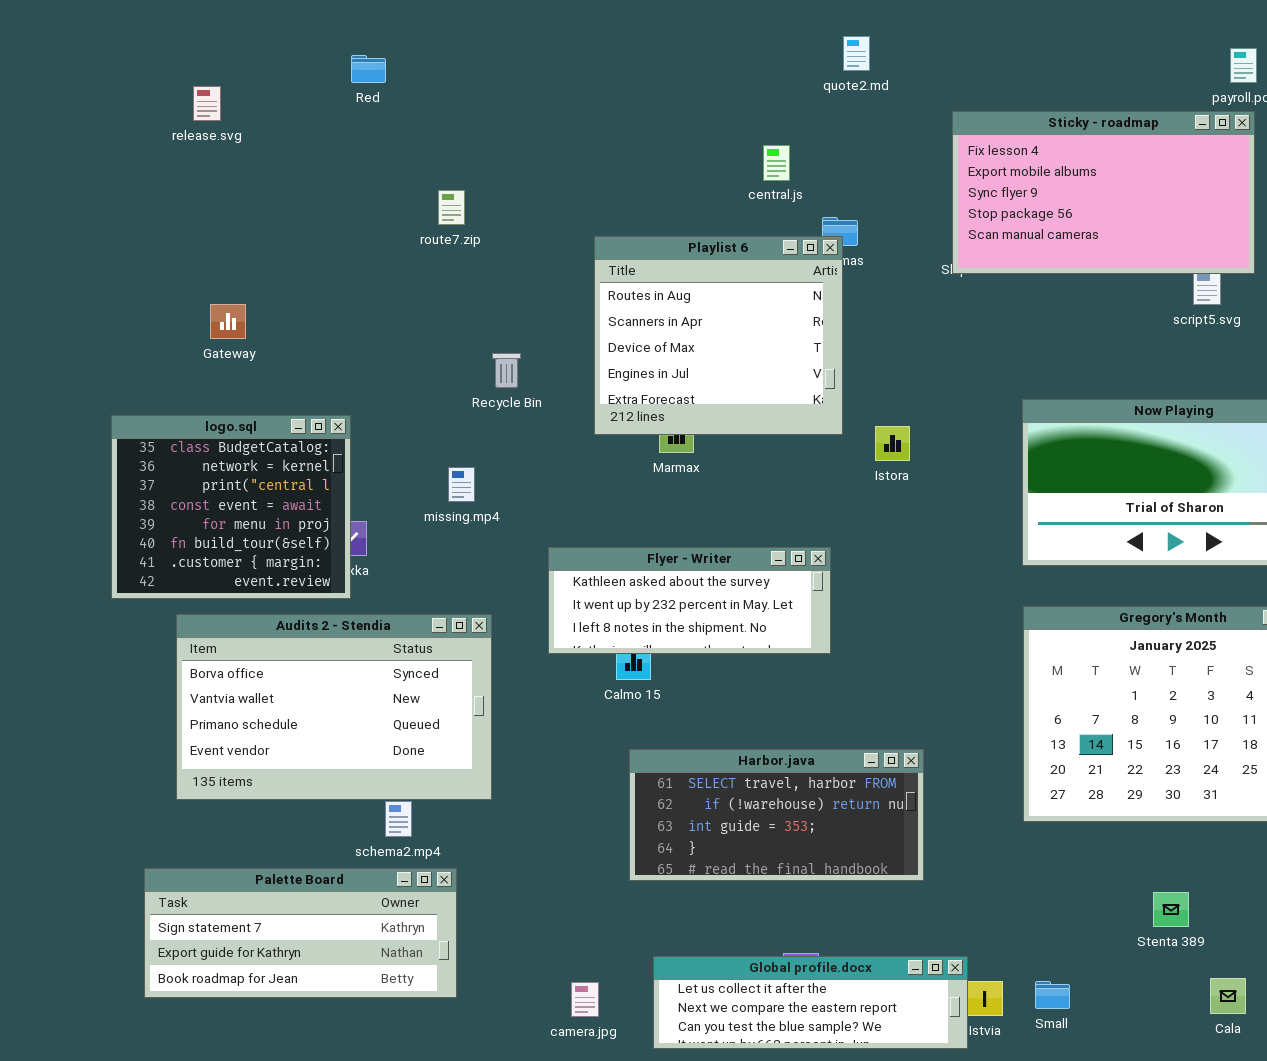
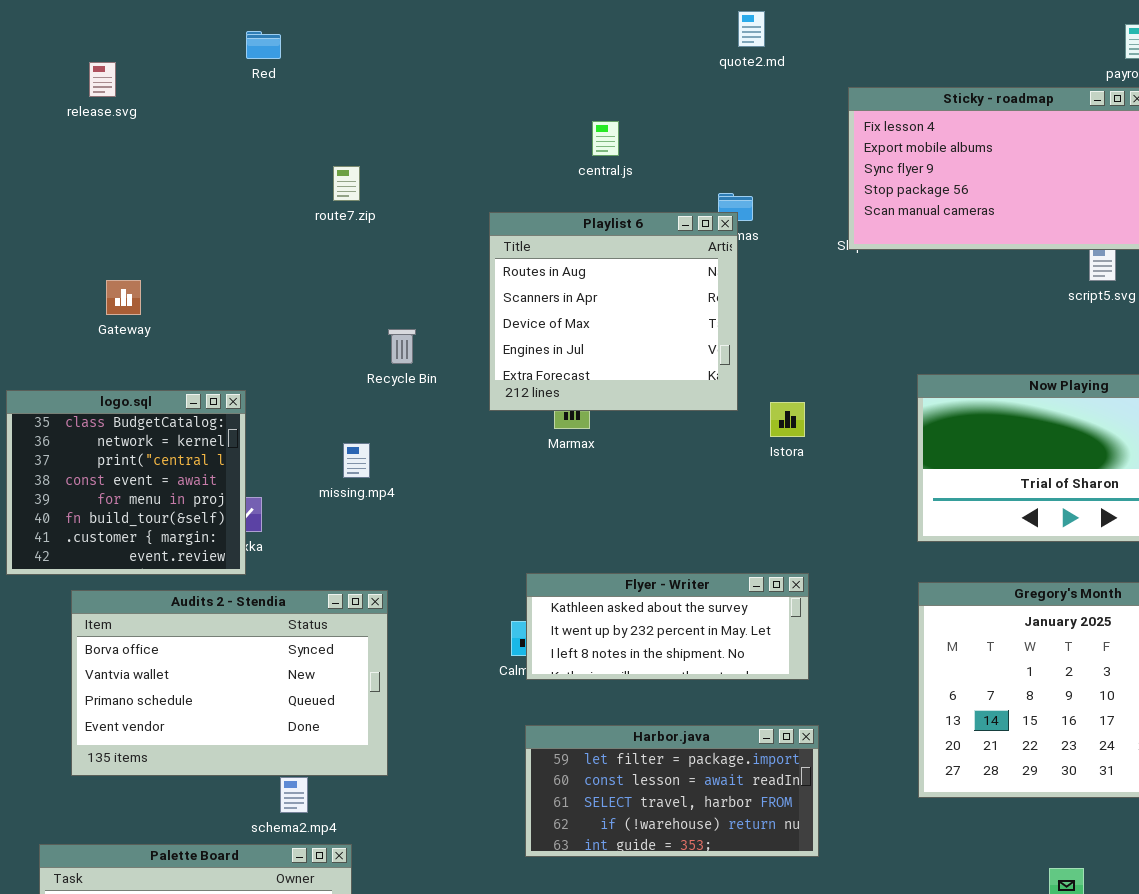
central.js: [763,145,790,181] -> [592,121,619,156], moved
Flyer - Writer: [548,547,831,654] -> [526,573,809,680], moved
Harbor.java: [629,749,924,881] -> [525,725,819,857], scrolled up 2 rows

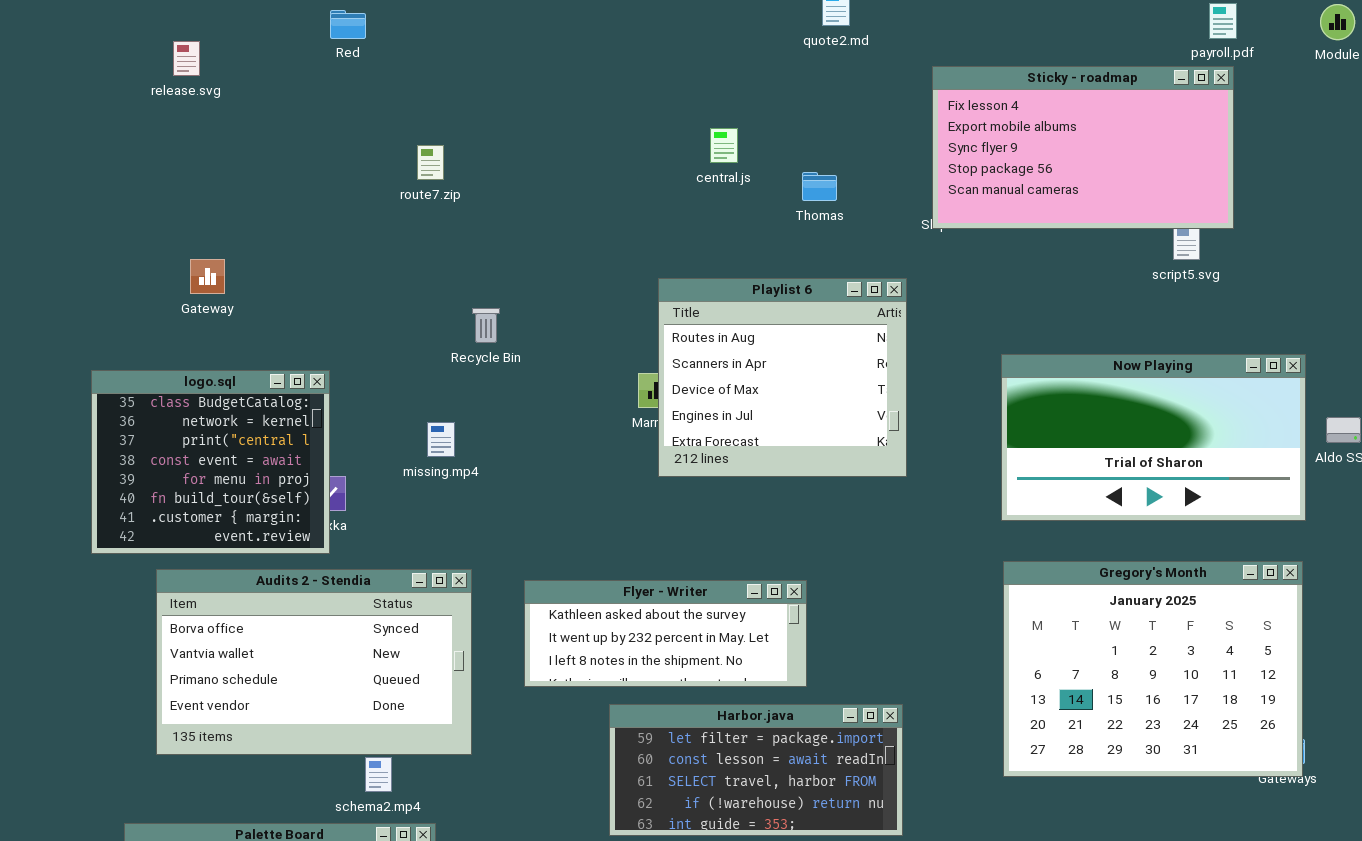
central.js: [592,121,619,156] -> [710,128,738,163], moved
Playlist 6: [489,212,738,411] -> [658,278,907,477], moved
Flyer - Writer: [526,573,809,680] -> [524,580,807,687], moved

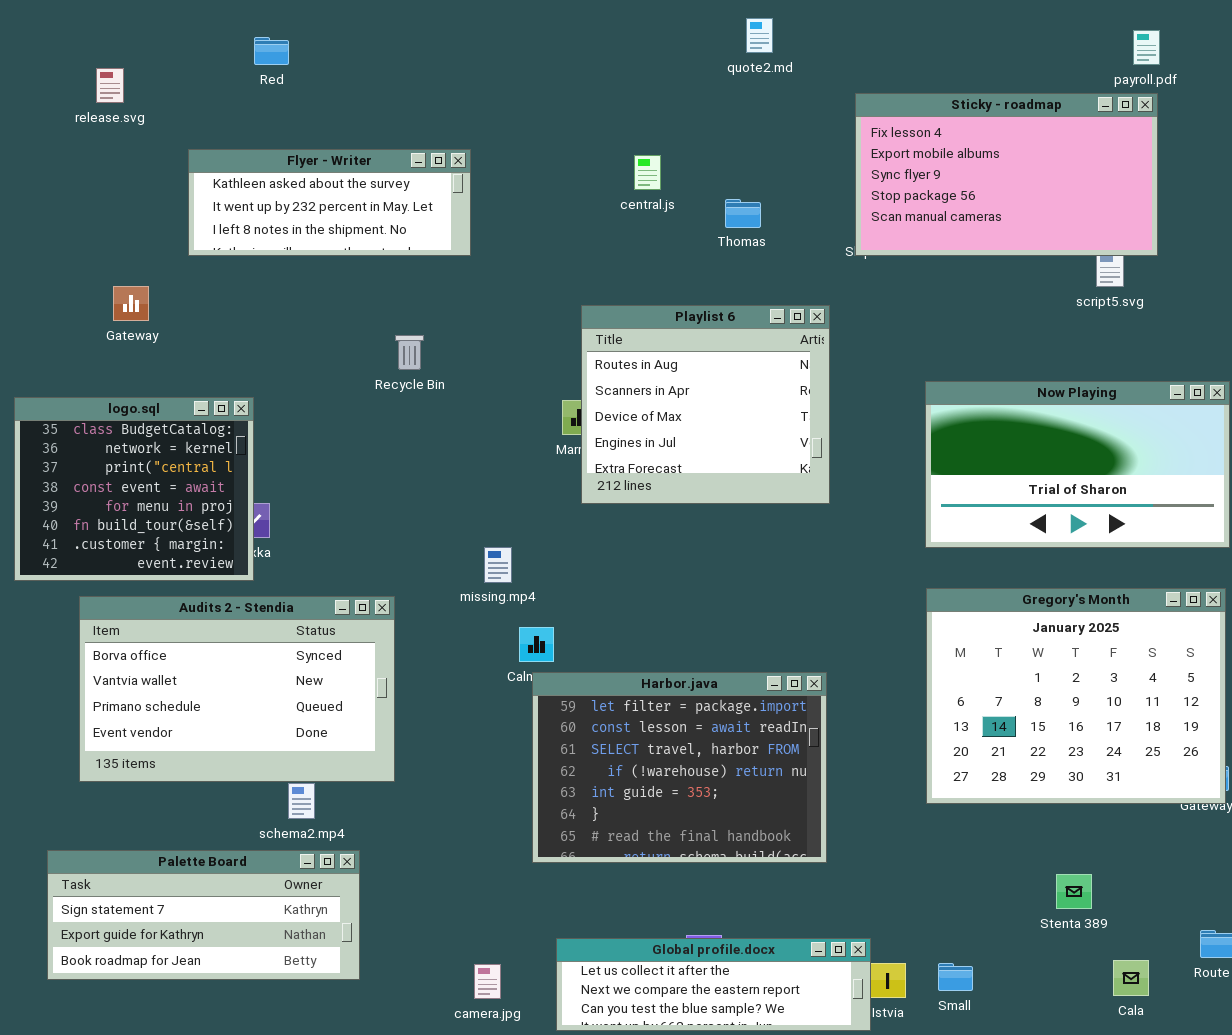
missing.mp4: [427,422,455,457] -> [484,547,512,583], moved
Flyer - Writer: [524,580,807,687] -> [188,149,471,256], moved
Harbor.java: [609,704,903,836] -> [532,672,827,863], resized

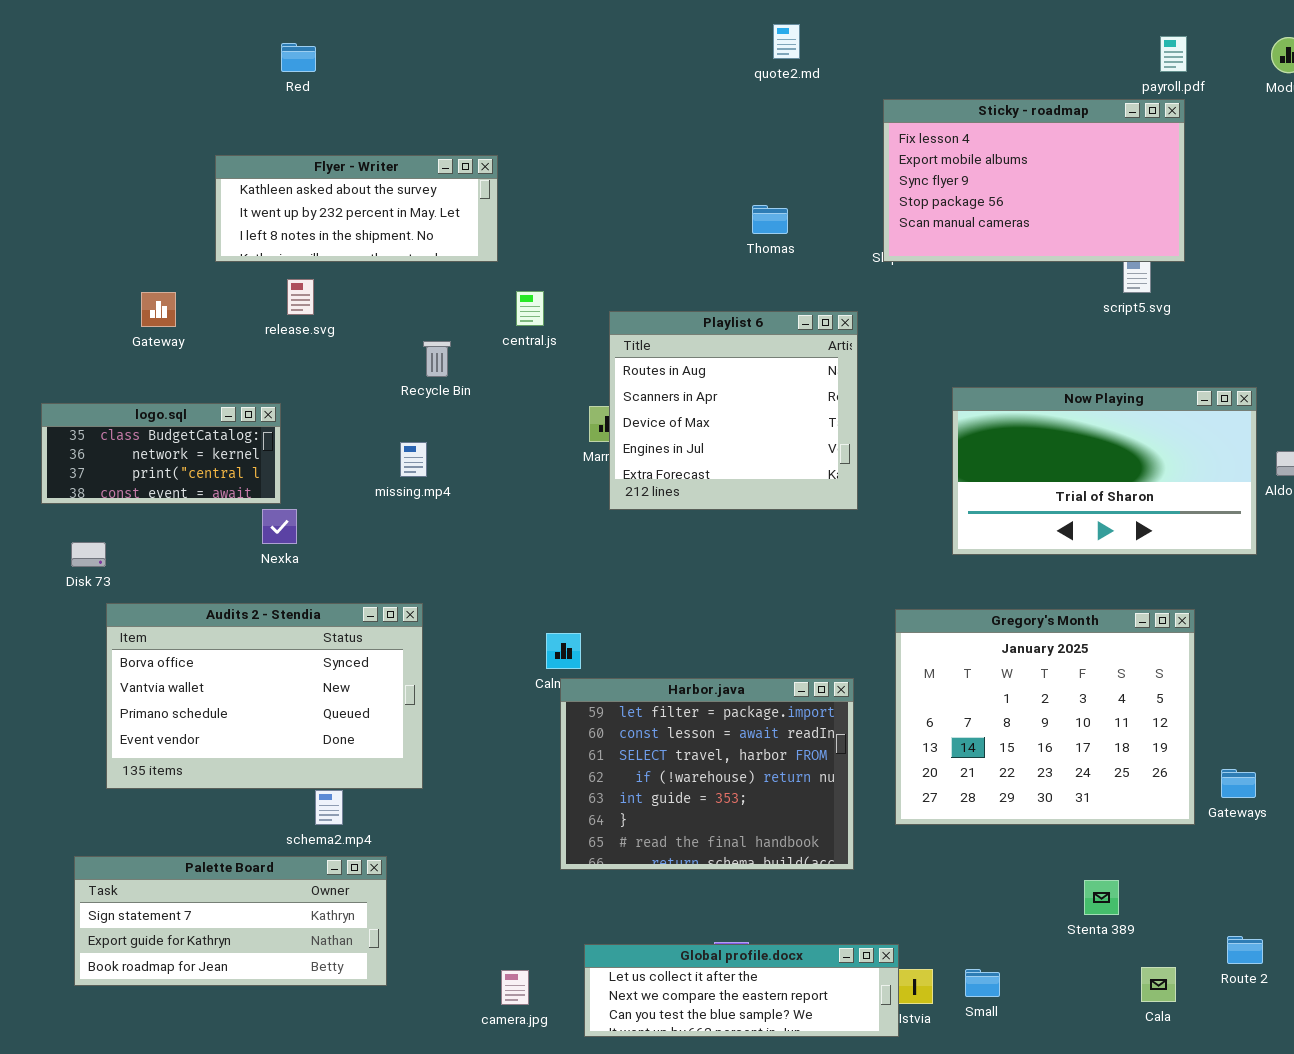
release.svg: [96,68,124,103] -> [287,279,314,315], moved
central.js: [634,155,661,190] -> [516,291,544,326], moved
logo.sql: [14,397,254,581] -> [41,403,281,504], resized
missing.mp4: [484,547,512,583] -> [400,442,427,477], moved
Gregory's Month: [926,588,1226,804] -> [895,609,1195,825], moved

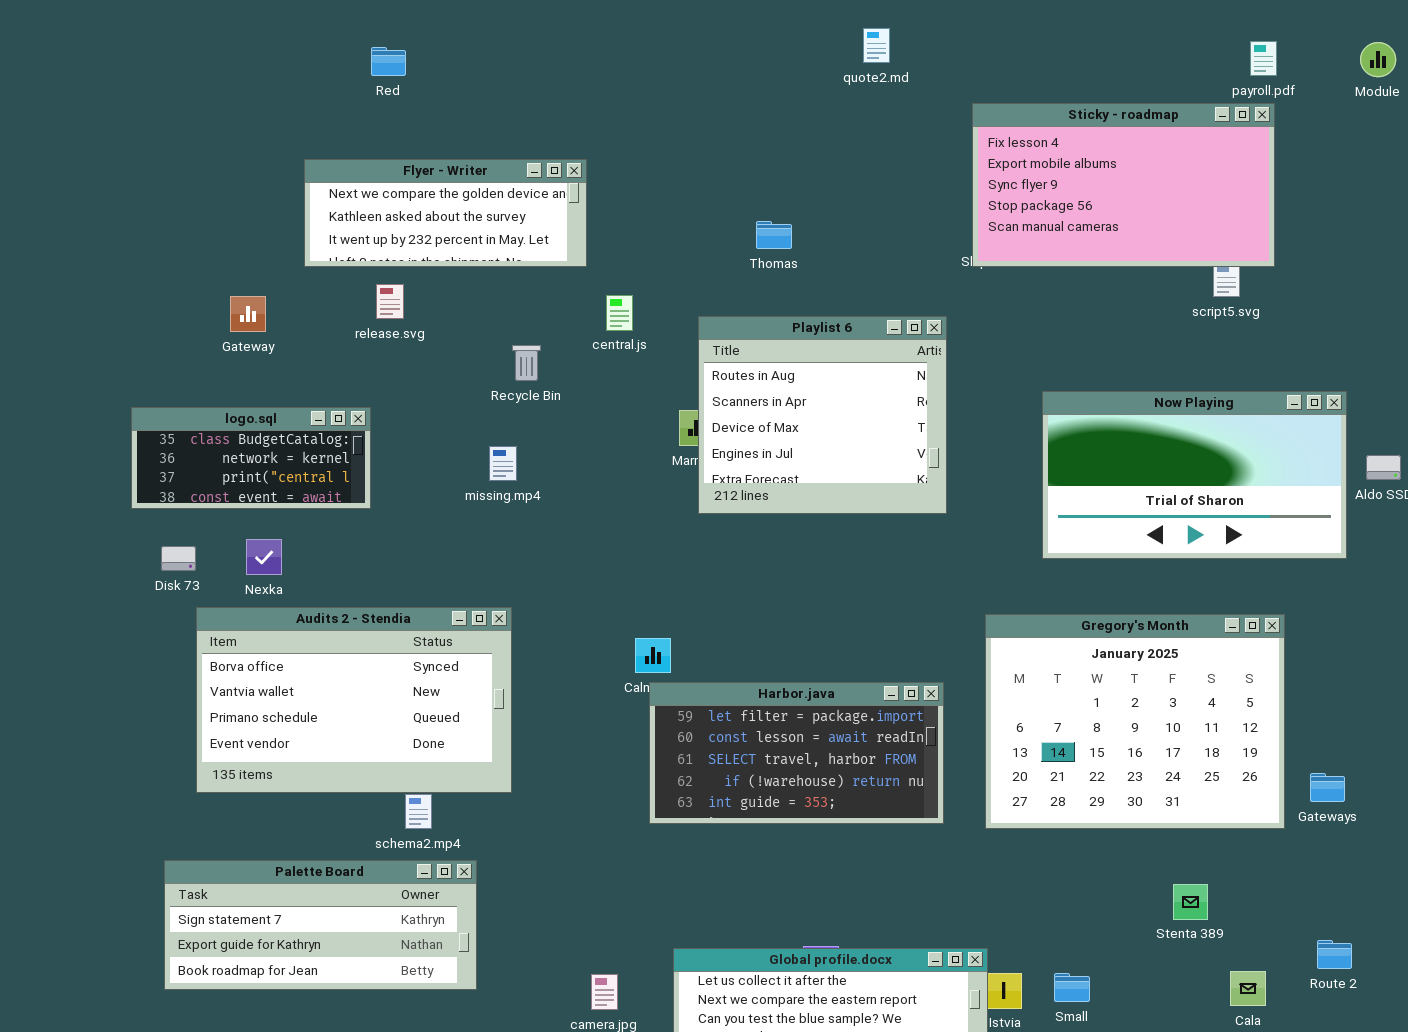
Flyer - Writer: [215,155,498,262] -> [304,159,587,267], scrolled up 1 row
Thomas: [752,205,788,234] -> [756,221,792,249], moved
Nexka: [262,509,297,544] -> [246,539,282,575], moved
Harbor.java: [560,678,854,870] -> [649,682,944,824], resized

